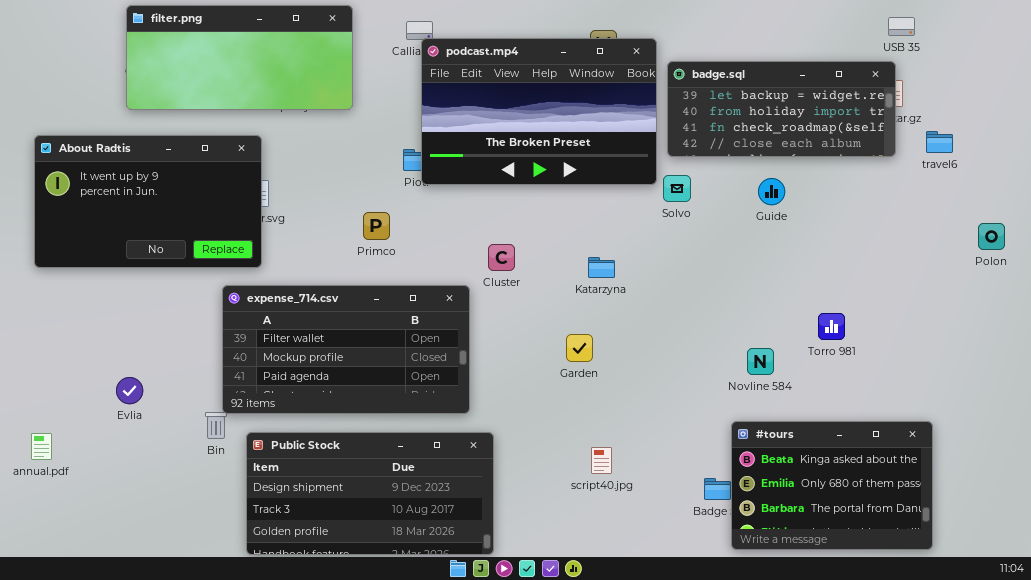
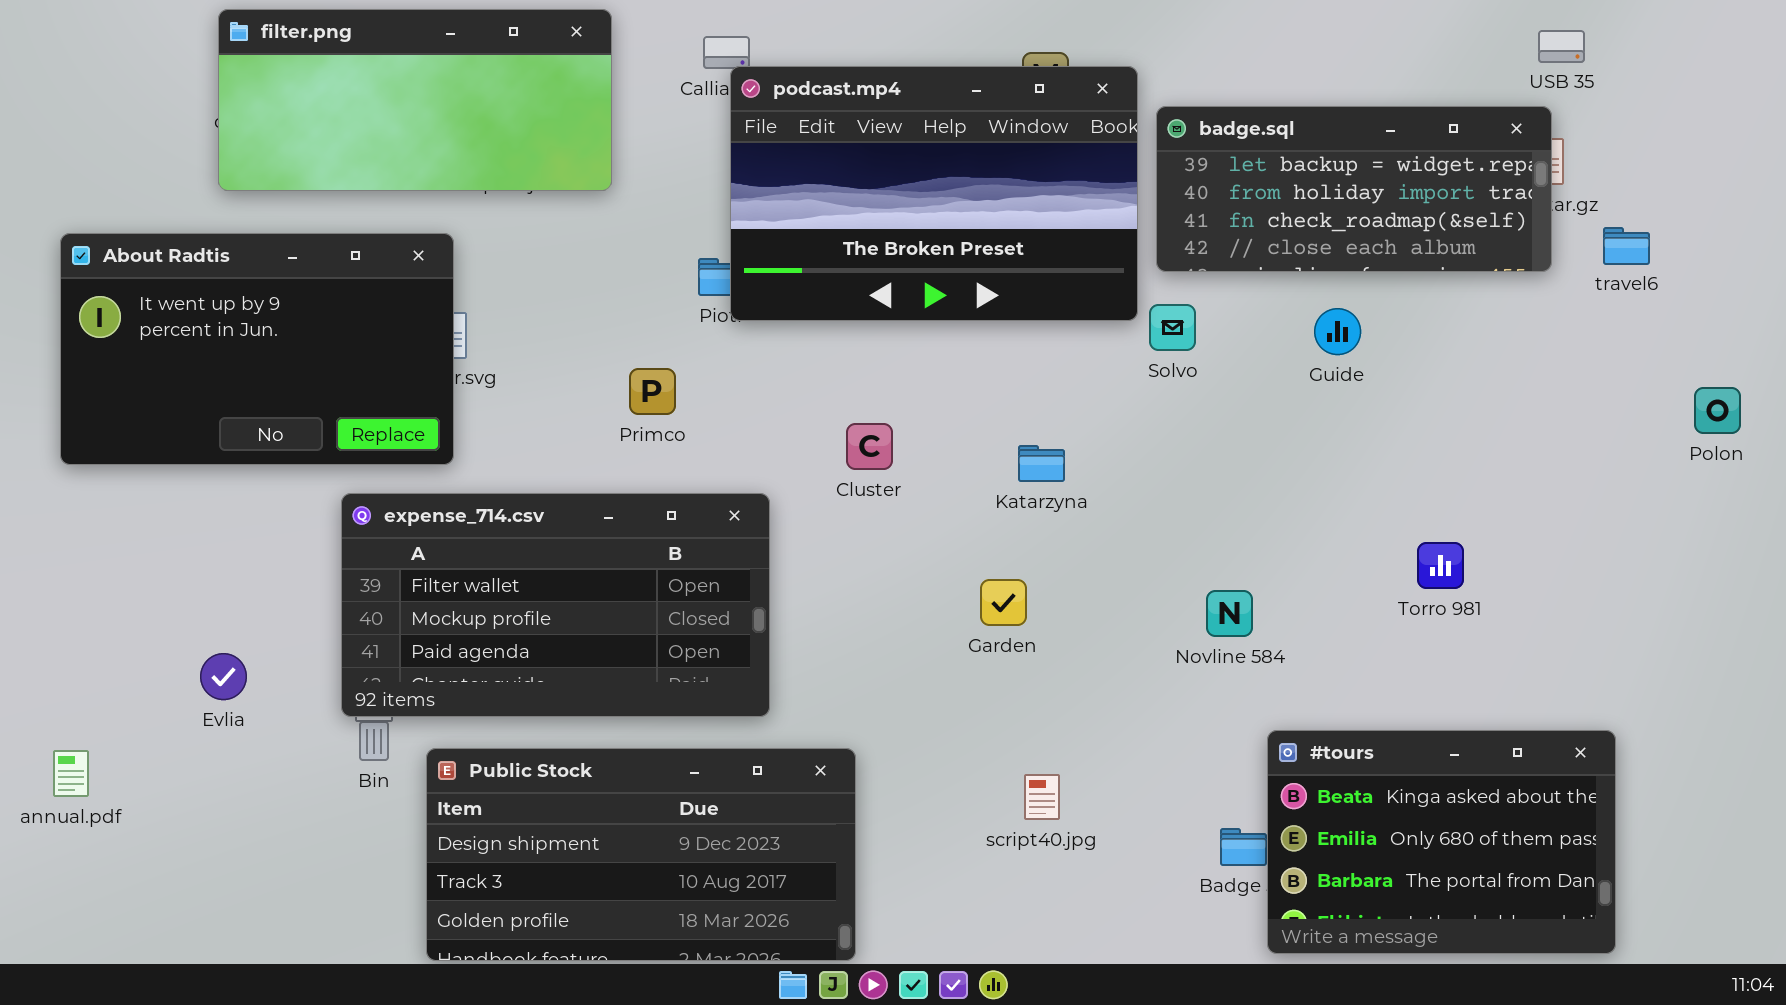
expense_714.csv: [222,285,470,414] -> [341,493,770,717], moved
Novline 584: [747,348,774,375] -> [1206,590,1253,637], moved

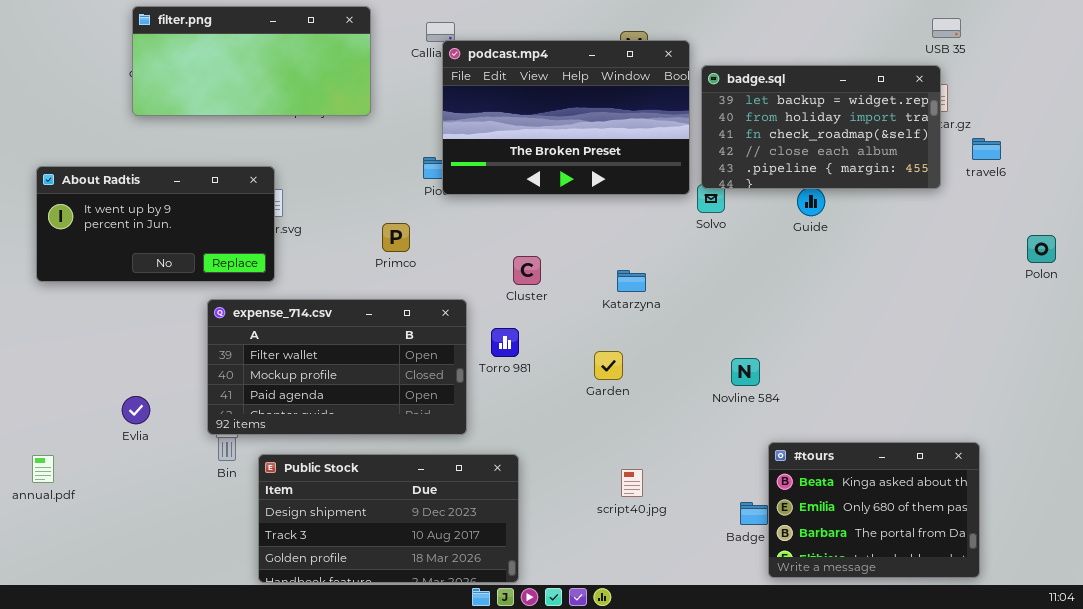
badge.sql: [1156,106,1552,272] -> [701,65,941,189], resized
About Radtis: [60,233,454,465] -> [36,166,275,282], resized
Torro 981: [1417,542,1464,589] -> [491,328,519,357], moved

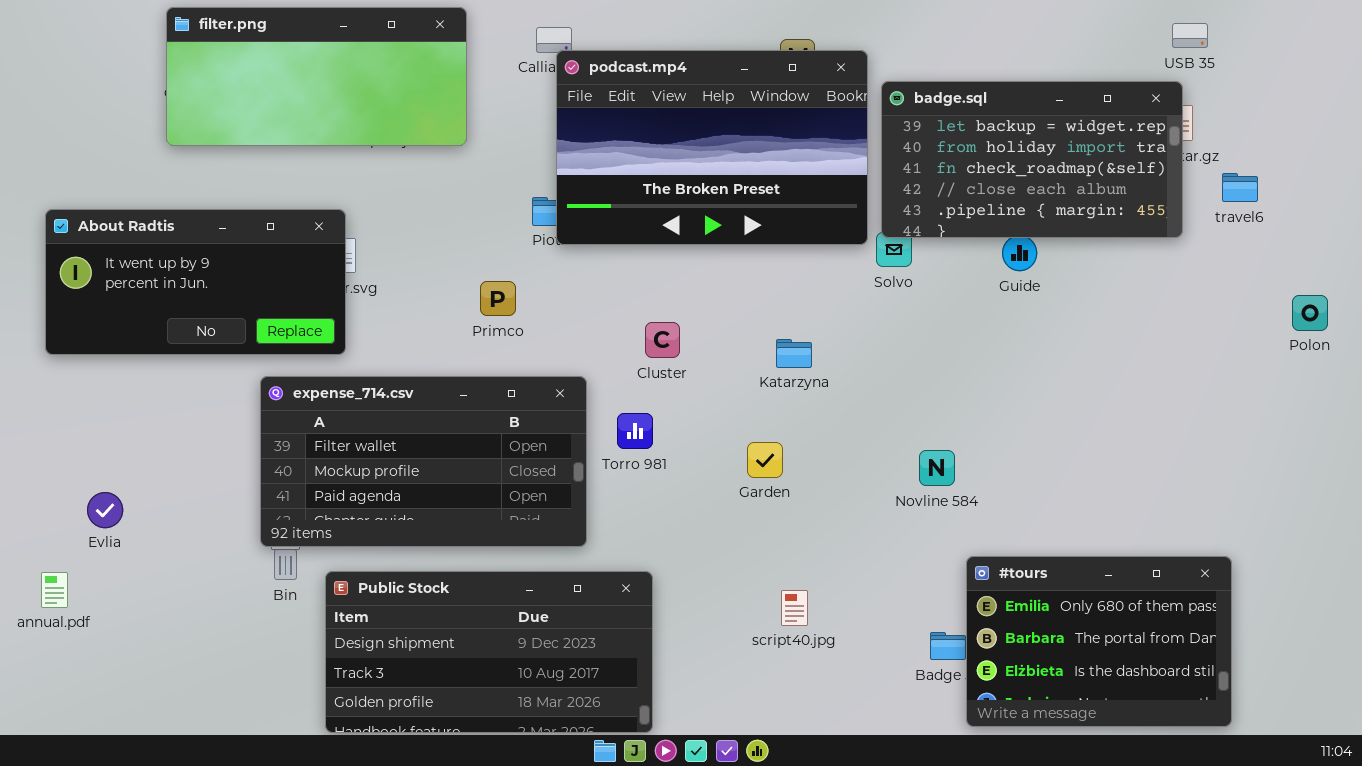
Evlia: [122,396,150,424] -> [87,492,123,528], moved
#tours: [768,442,980,578] -> [966,556,1232,727], scrolled down 1 row

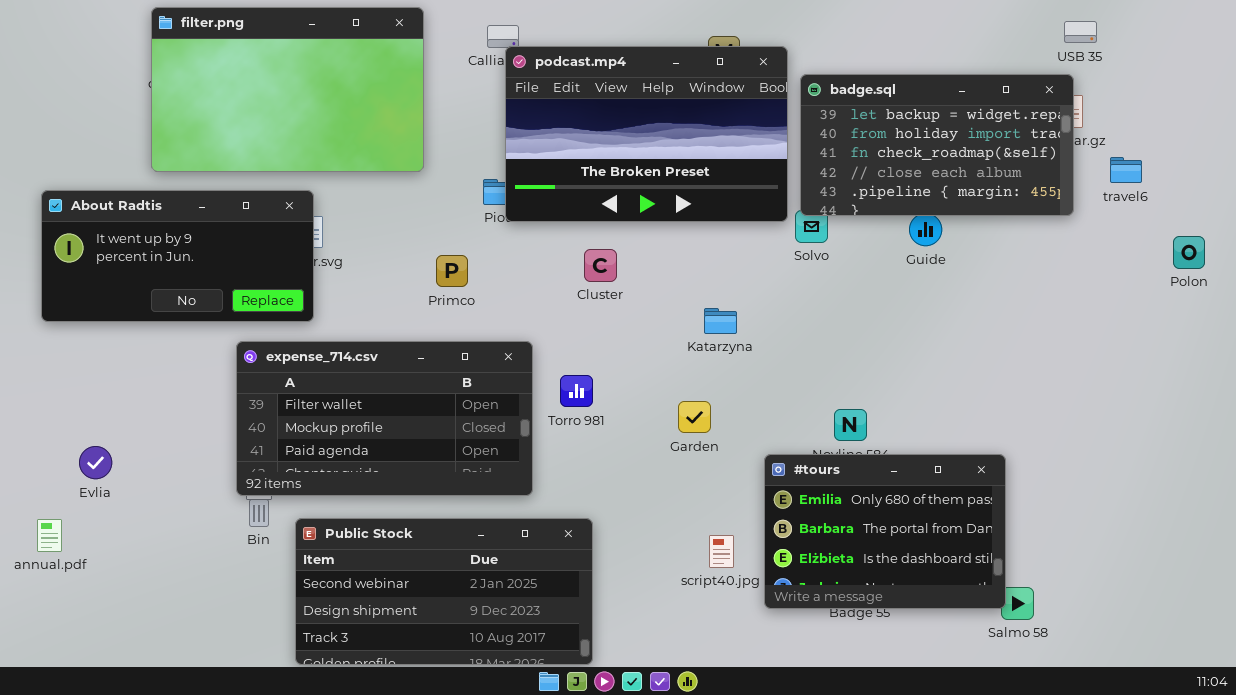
filter.png: [166,7,467,146] -> [151,7,424,172], resized
Polon: [1292,295,1328,331] -> [1173,236,1205,269], moved
Cluster: [645,322,680,358] -> [584,249,617,282], moved
#tours: [966,556,1232,727] -> [764,454,1006,609], moved
Public Stock: [325,571,653,733] -> [295,518,593,665], scrolled up 1 row

